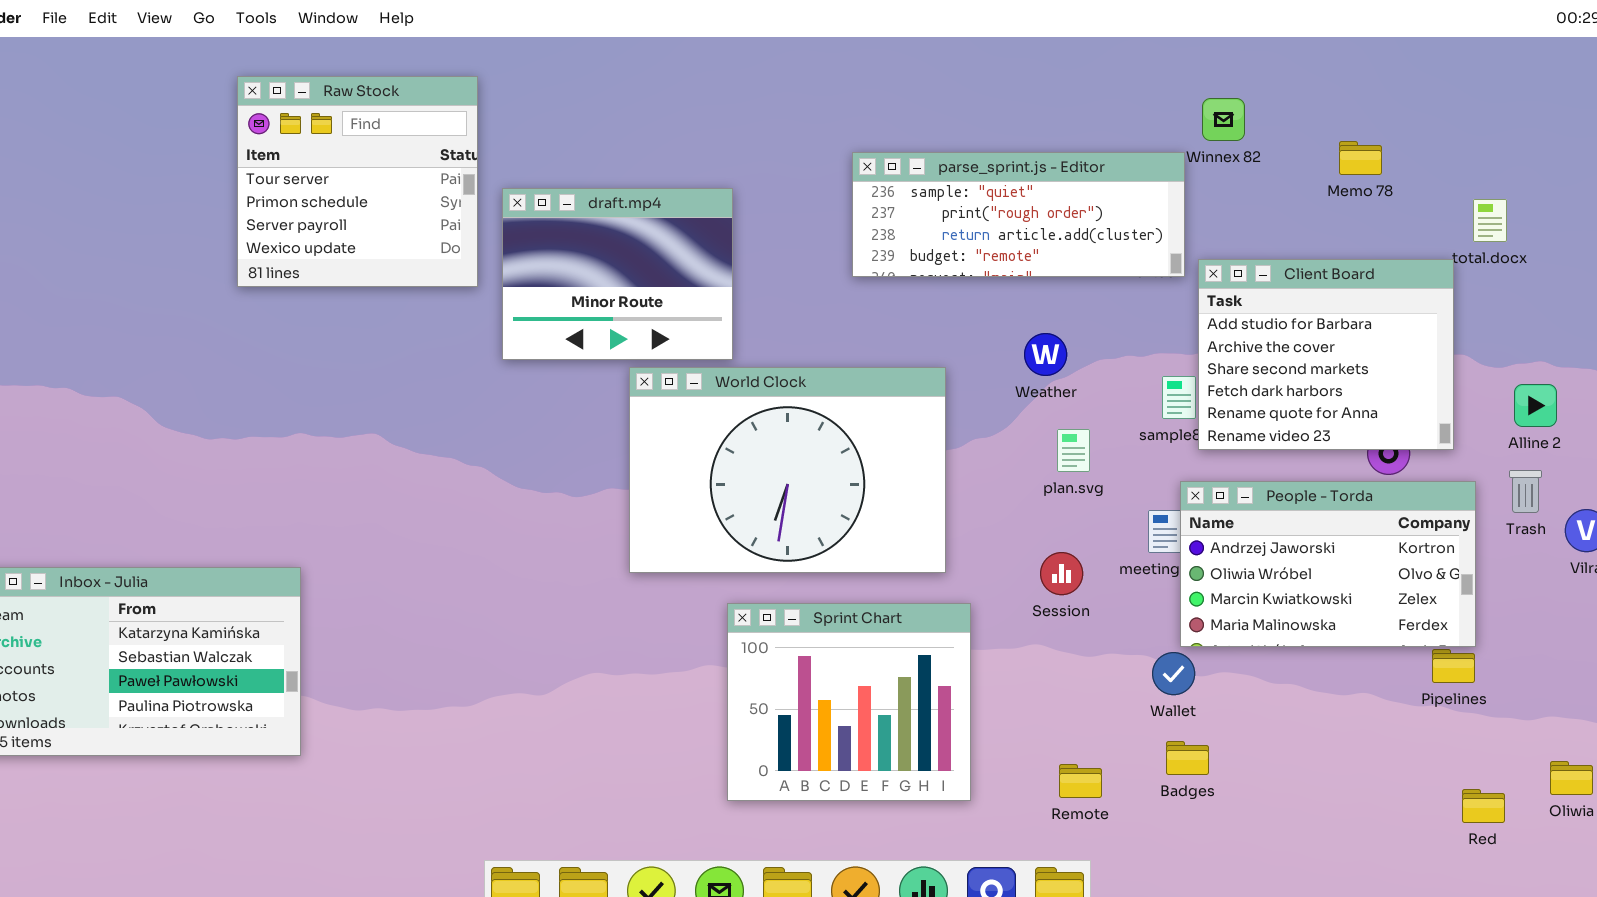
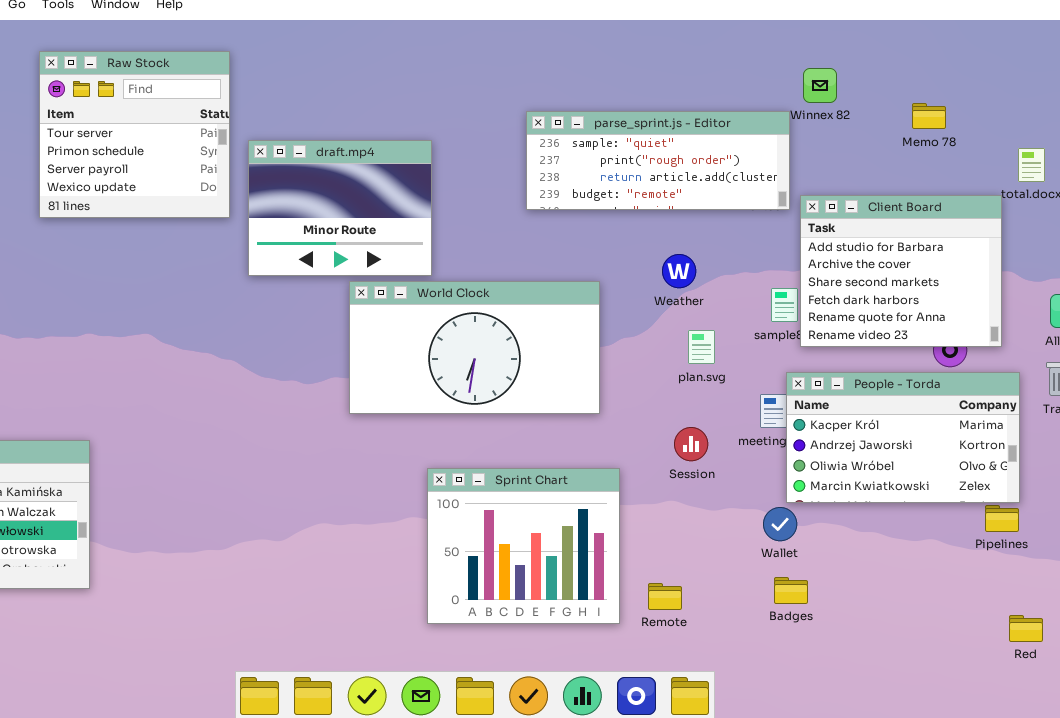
World Clock: [629,367,946,573] -> [349,281,600,414], resized
People - Torda: [1180,481,1476,647] -> [786,372,1020,503], scrolled up 1 row
Remote: [1059,764,1102,798] -> [648,583,682,610], moved

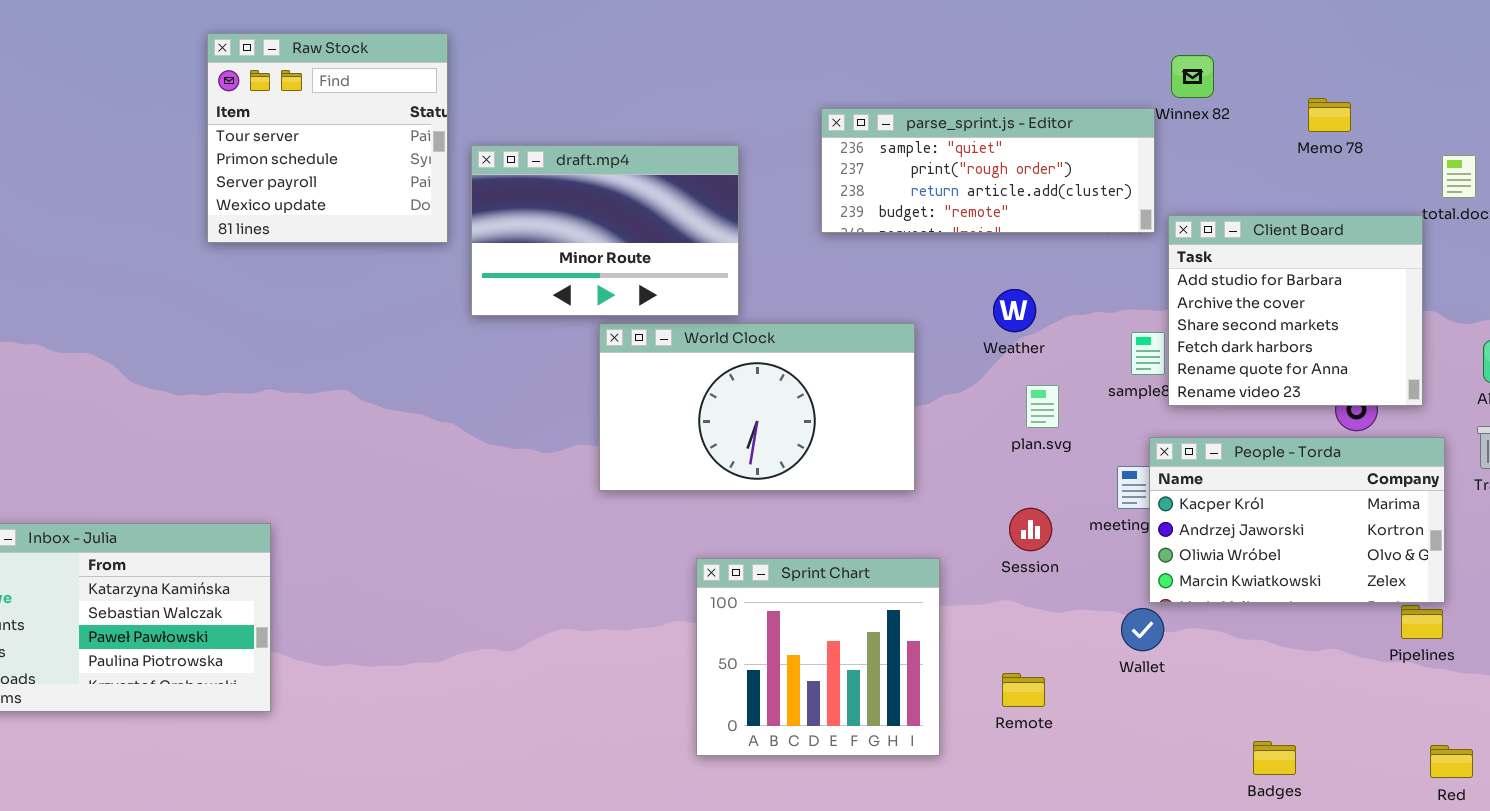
draft.mp4: [248,140,432,276] -> [471,145,739,316], resized
Badges: [774,577,808,604] -> [1253,741,1296,775], moved
Remote: [648,583,682,610] -> [1002,673,1045,707], moved

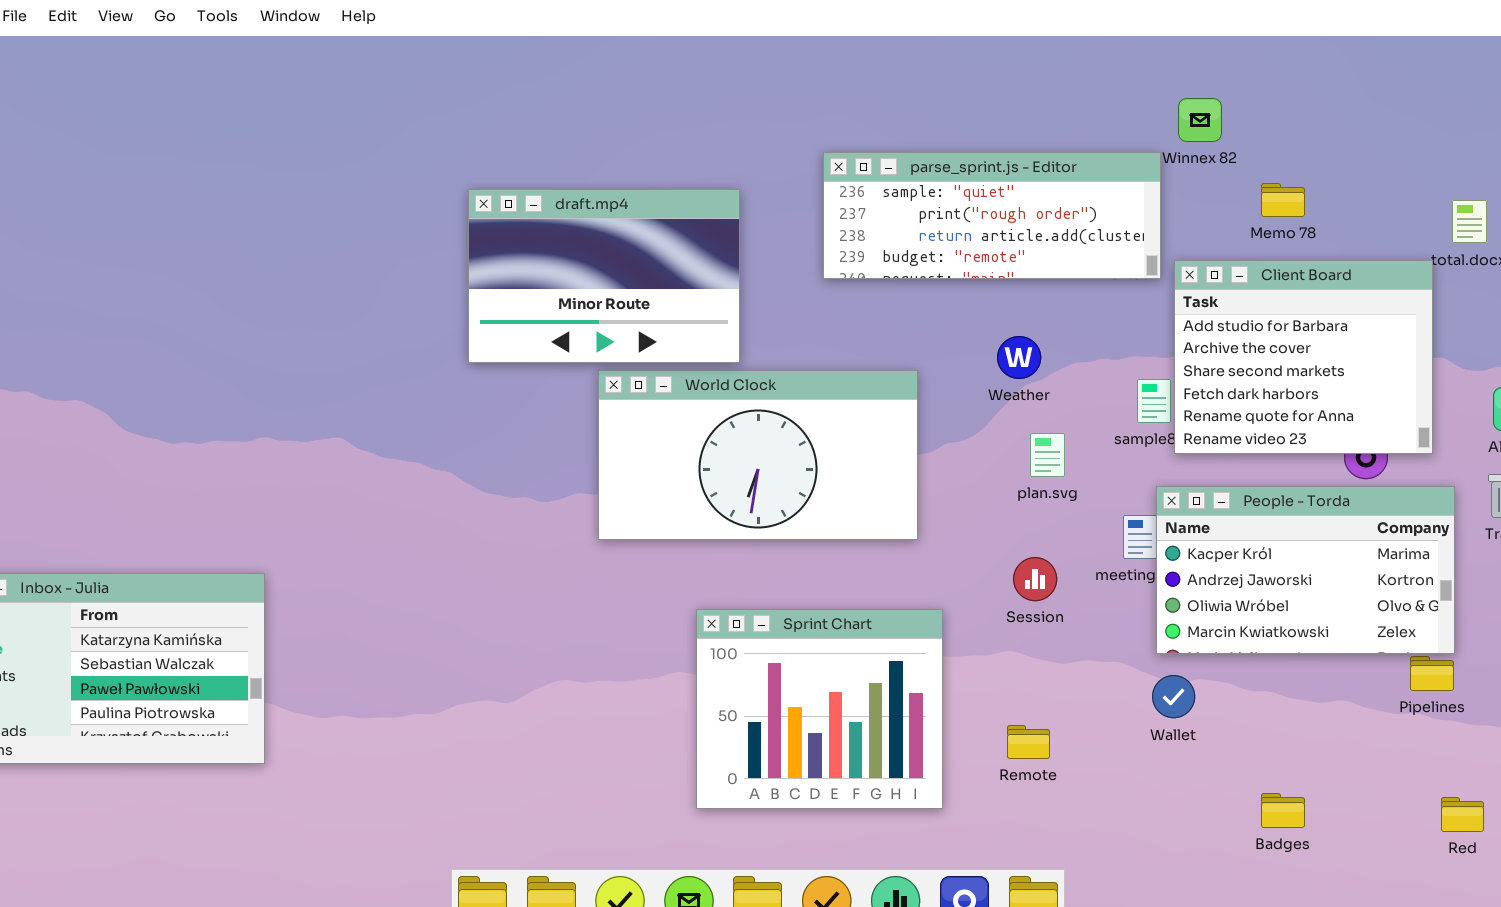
Raw Stock: [207,33,448,243] -> none, closed
Memo 78: [1308,98,1351,132] -> [1261,183,1305,217], moved
Wallet: [1121,608,1164,651] -> [1152,675,1195,718], moved

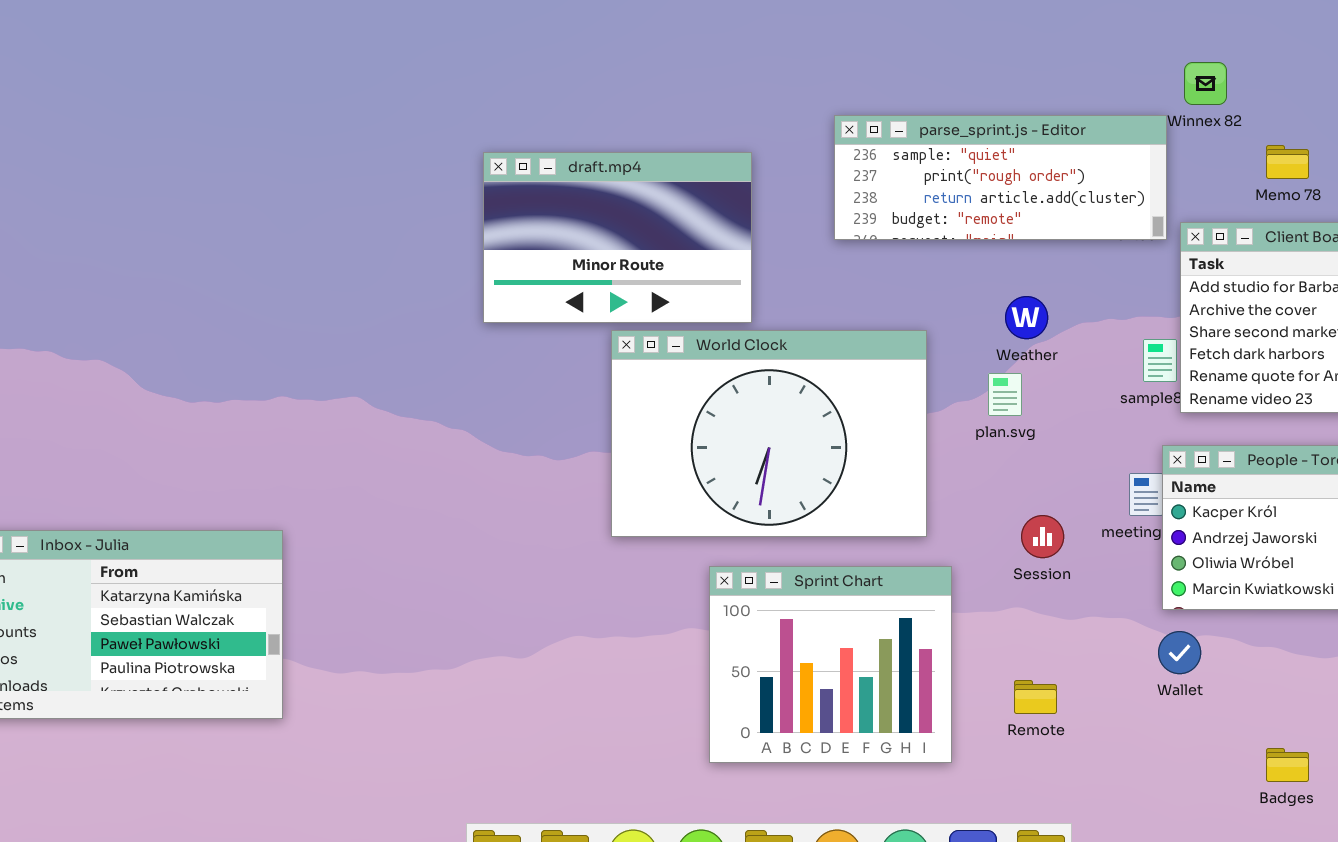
World Clock: [598,370,918,540] -> [611,330,927,537], resized
plan.svg: [1030,433,1065,477] -> [988,373,1022,416], moved

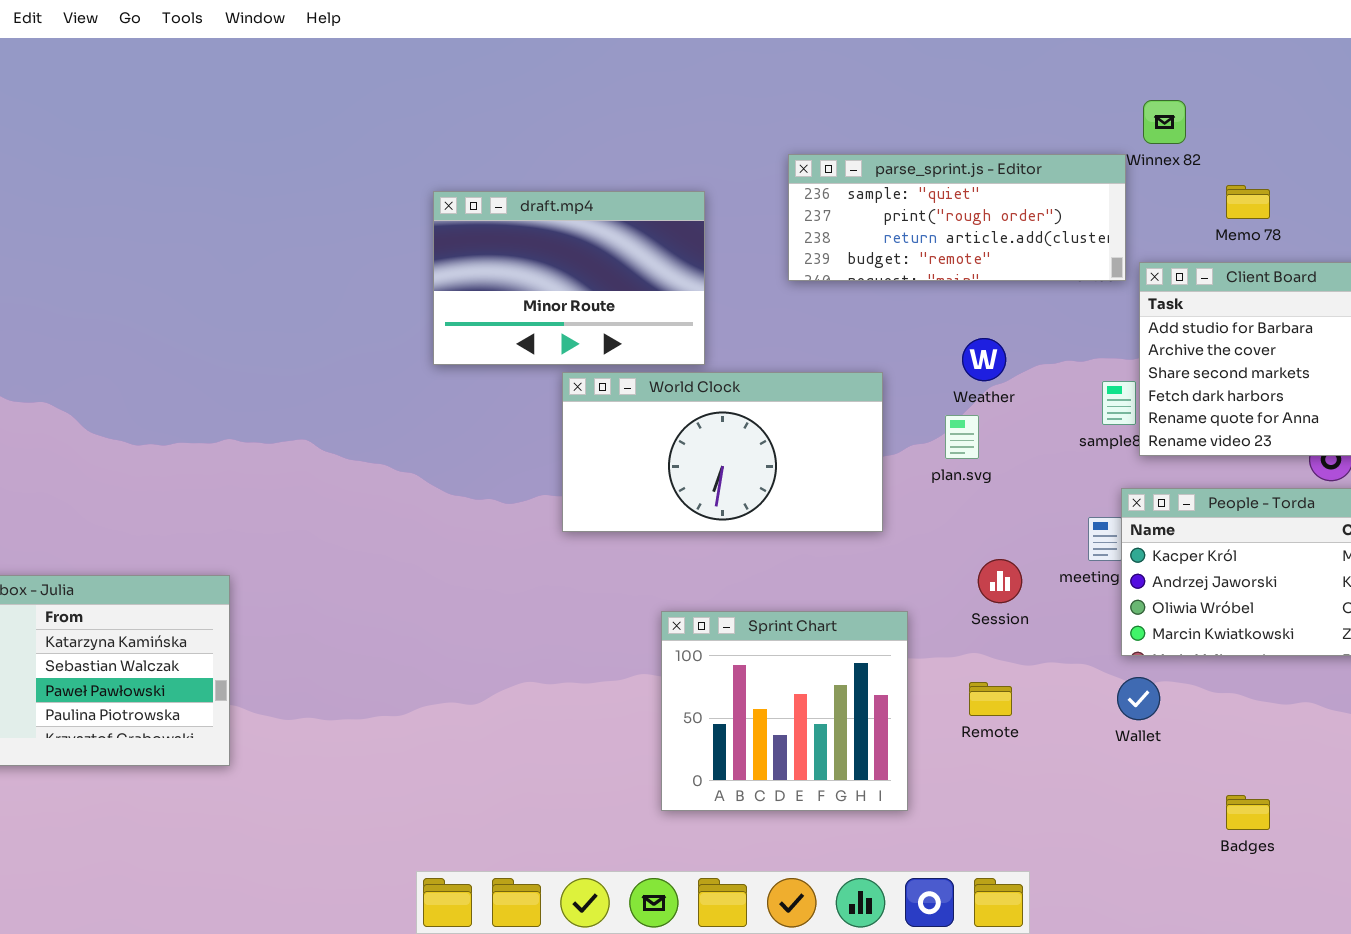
World Clock: [611,330,927,537] -> [562,372,883,532], resized
Remote: [1014,680,1057,714] -> [969,682,1012,716], moved

